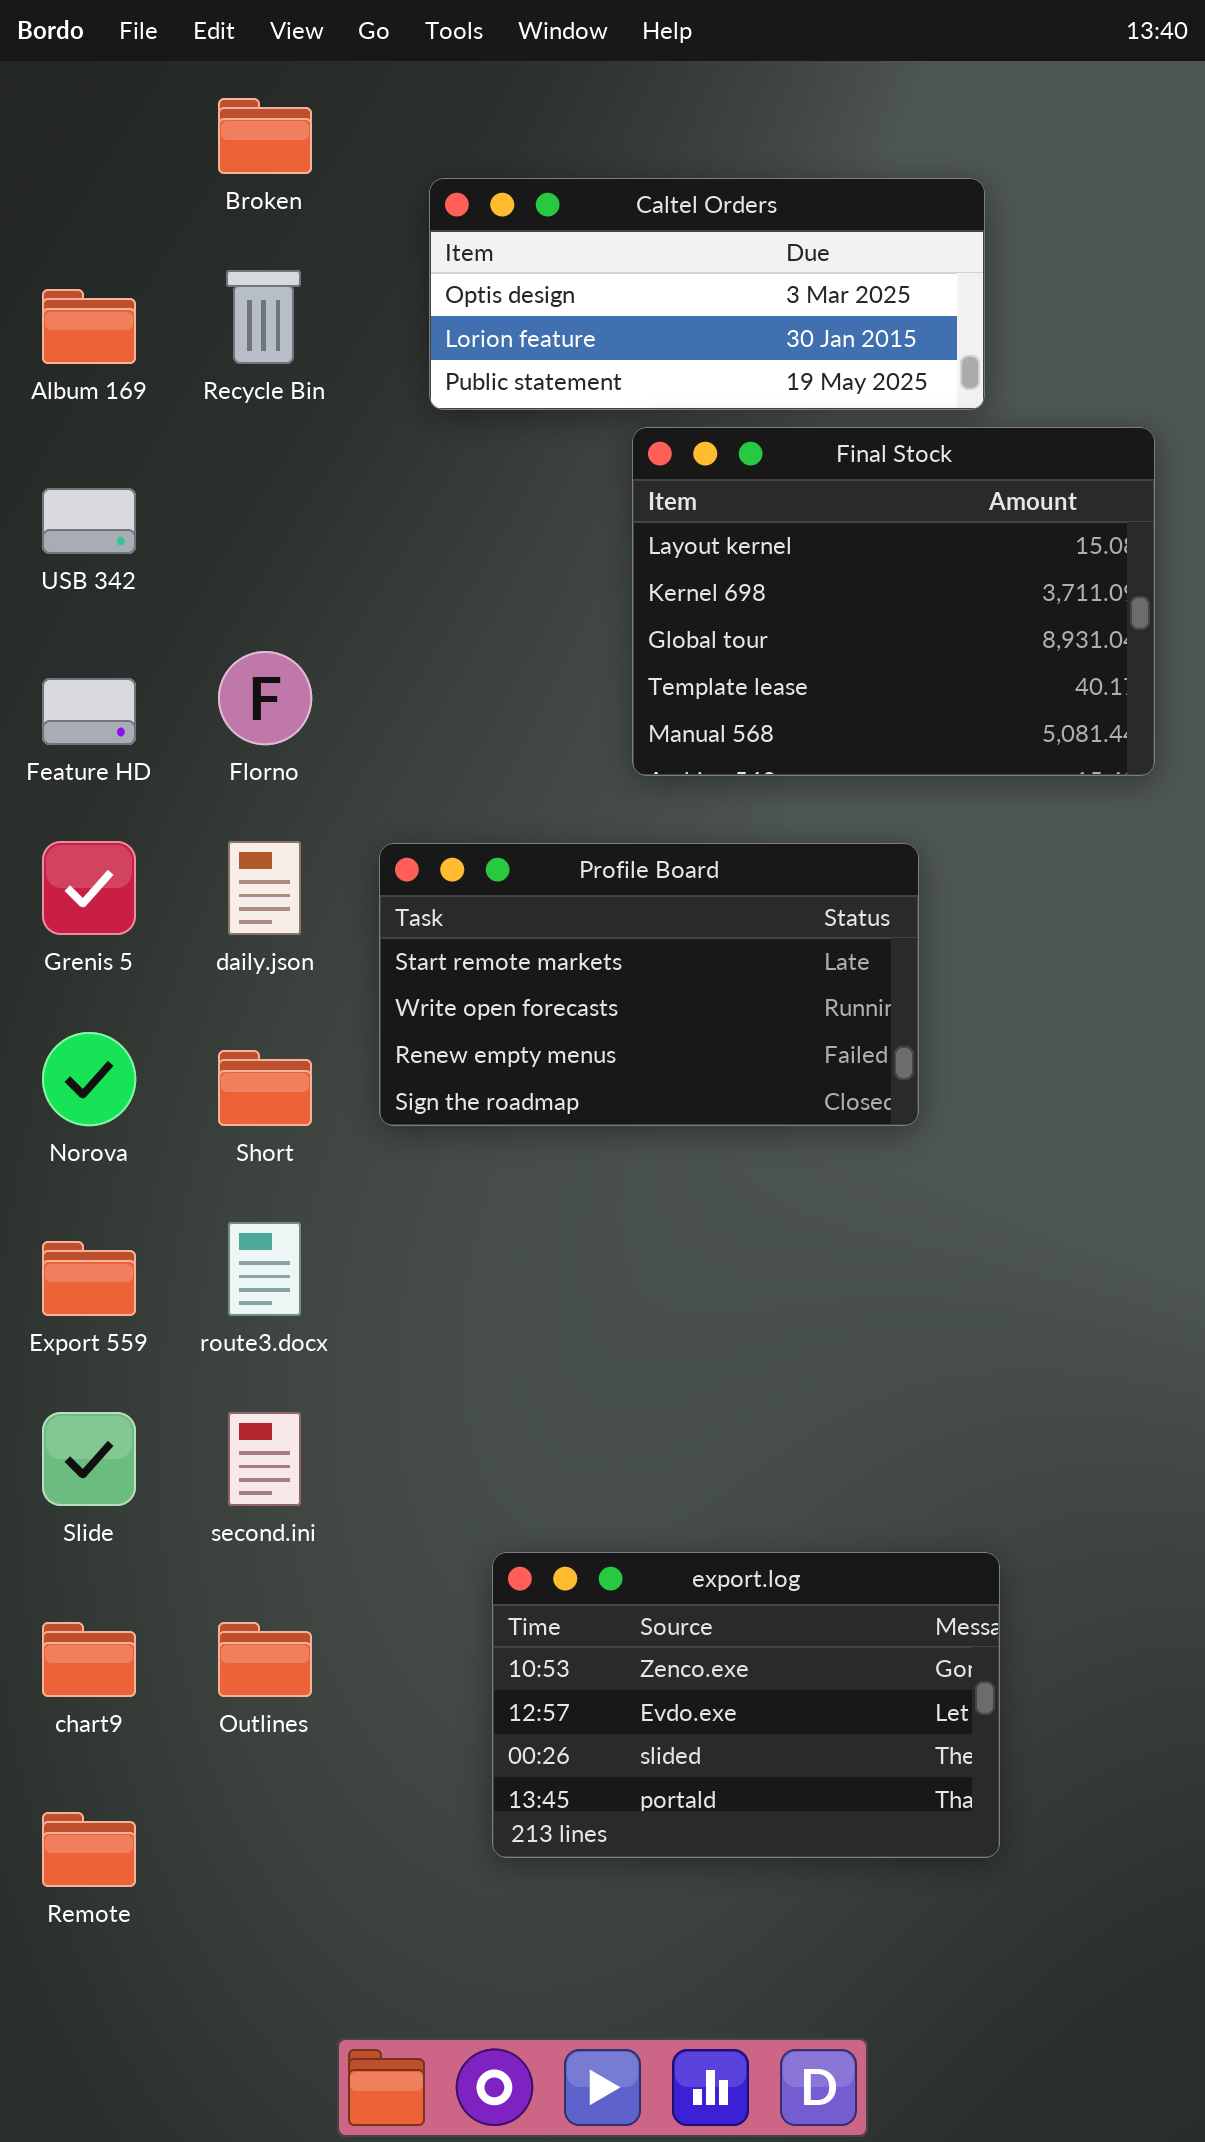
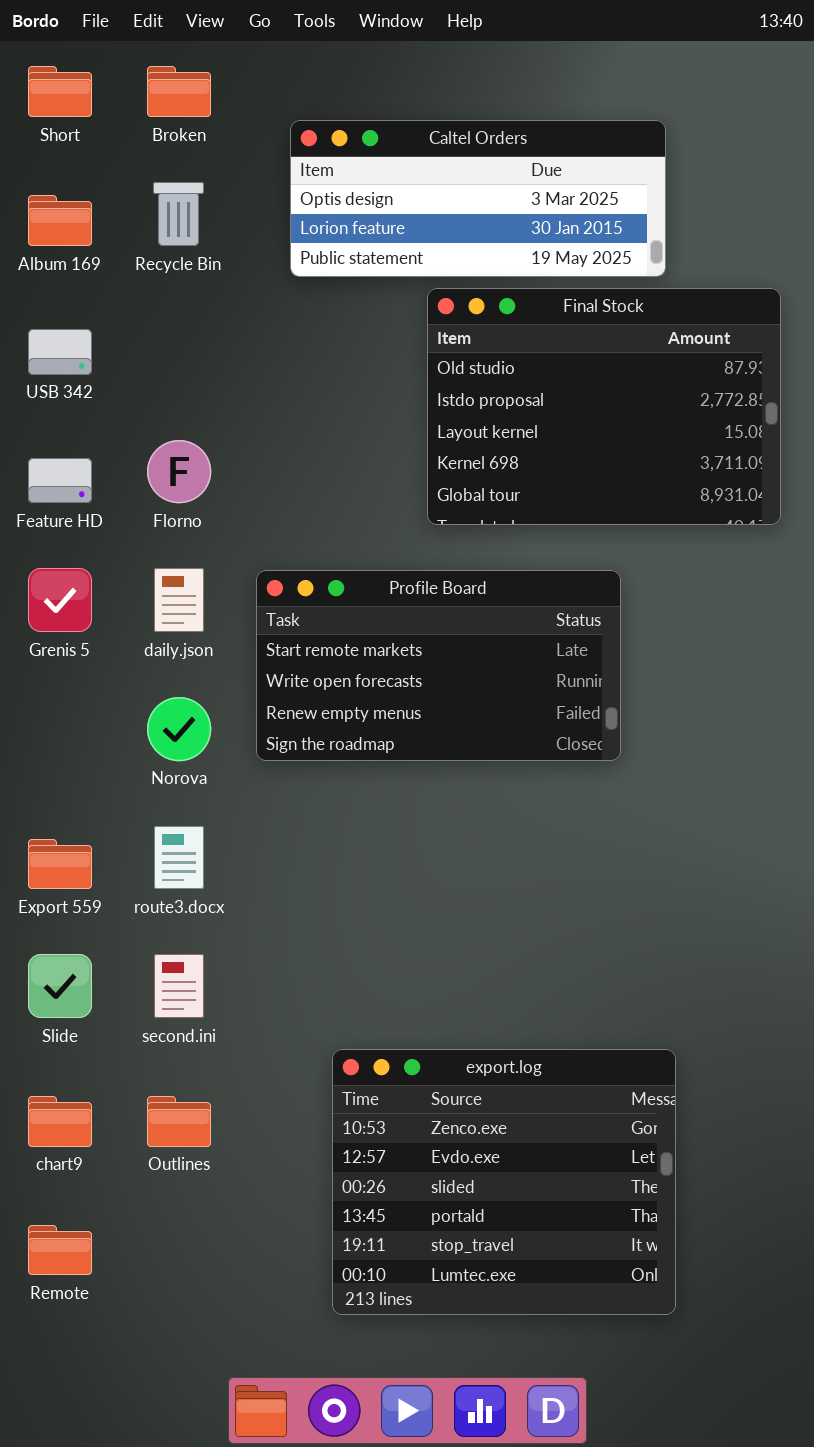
Final Stock: [632,427,1155,776] -> [427,288,781,525], scrolled up 2 rows
Norova: [42,1032,136,1126] -> [147,697,211,761], moved
Short: [218,1050,312,1126] -> [28,66,92,117], moved
export.log: [492,1552,1000,1858] -> [332,1049,676,1315], resized

